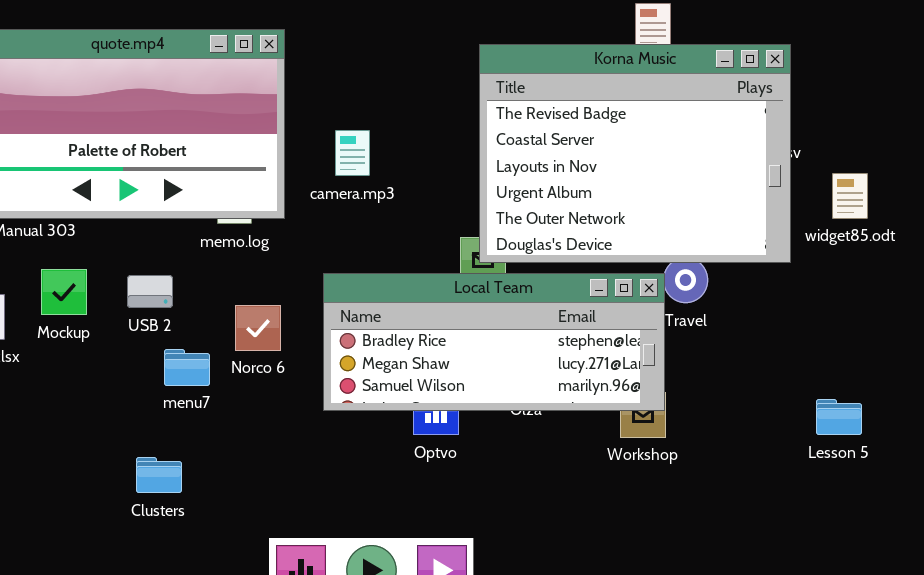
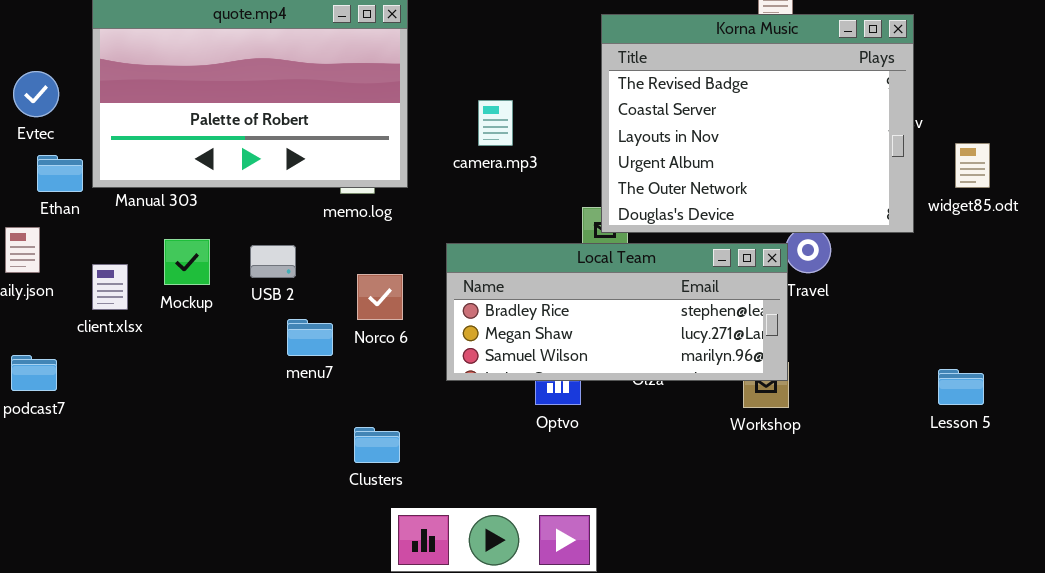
camera.mp3: [335,130,370,176] -> [478,100,513,146], moved
Clusters: [136,457,182,493] -> [354,427,400,463], moved

